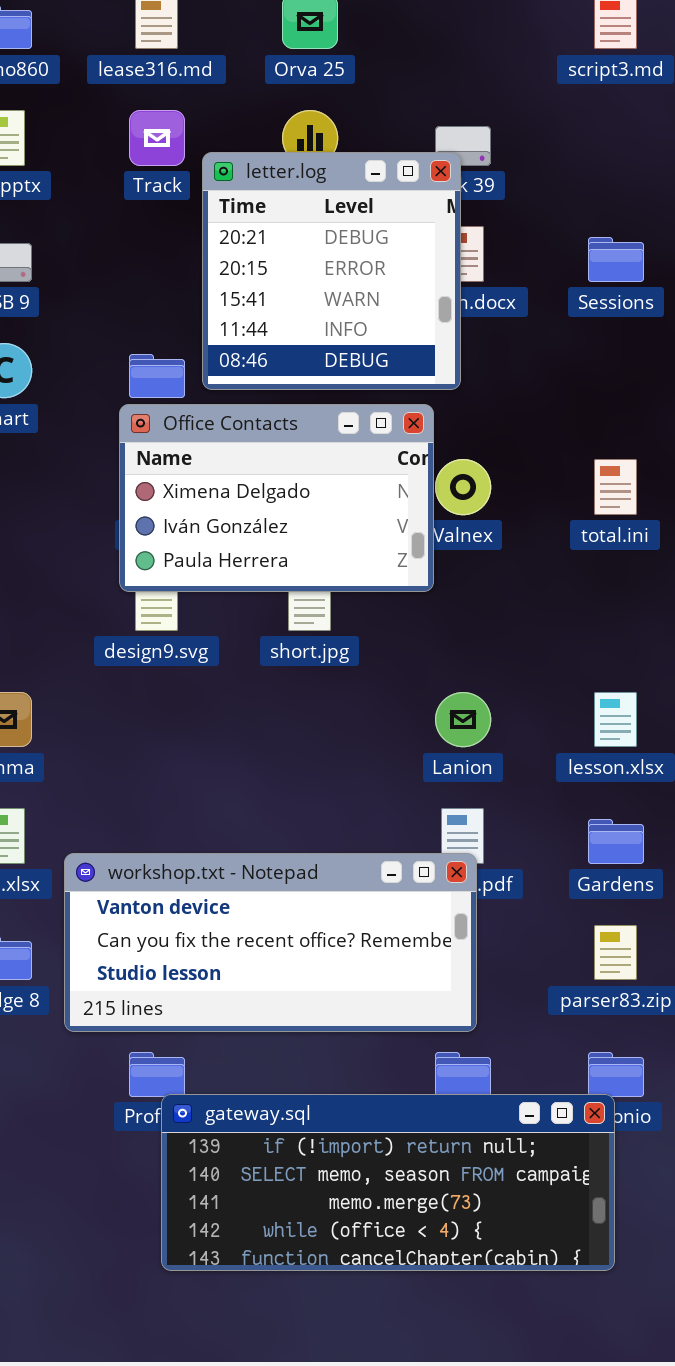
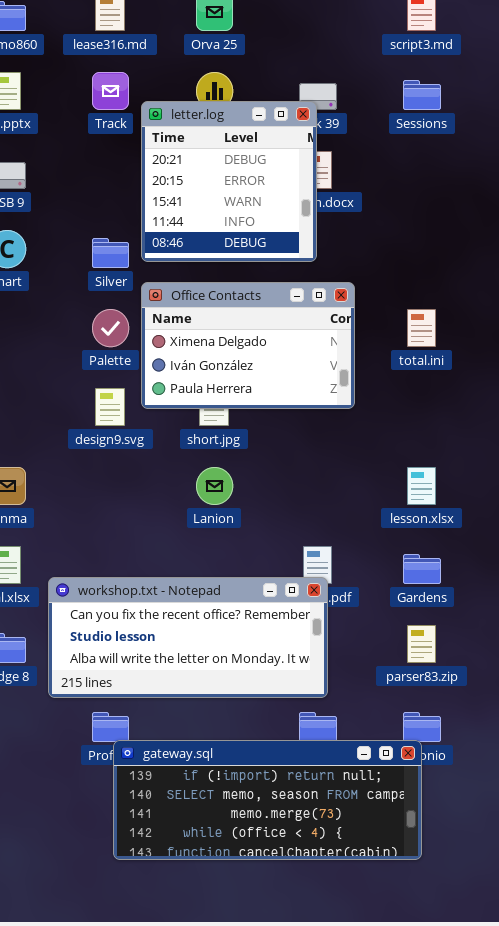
Sessions: [588,237,644,282] -> [403,80,441,110], moved
Office Contacts: [119,404,434,592] -> [141,282,355,409], moved
Lanion: [435,692,491,747] -> [196,467,233,505], moved
workshop.txt - Notepad: [64,853,477,1032] -> [48,577,328,698], scrolled down 1 row

